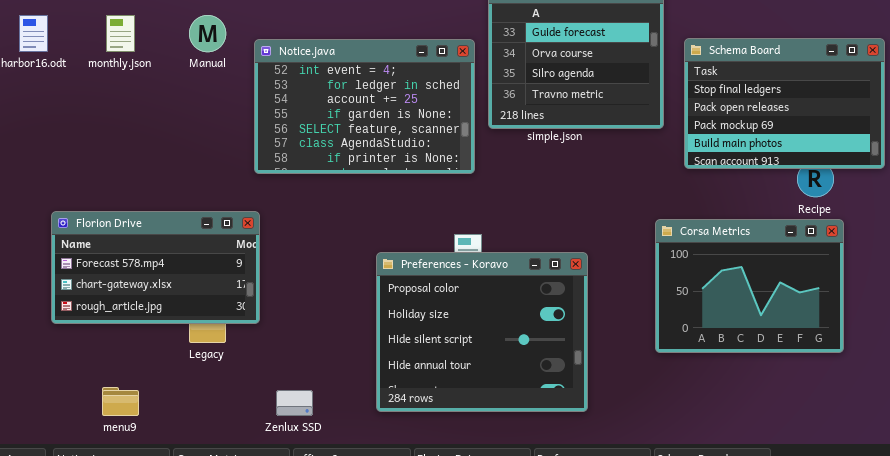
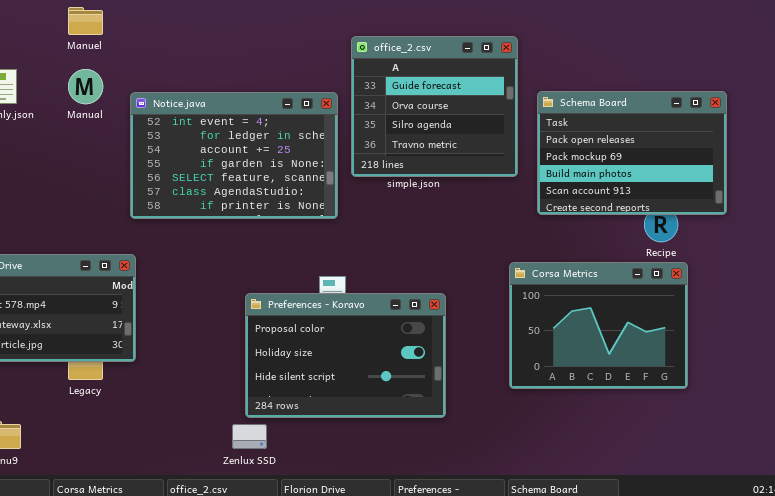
Schema Board: [684,38,885,169] -> [537,91,727,215], scrolled down 1 row
Preferences - Koravo: [376,252,588,412] -> [245,293,446,418], resized
Zenlux SSD: [276,390,313,416] -> [232,424,267,449], moved

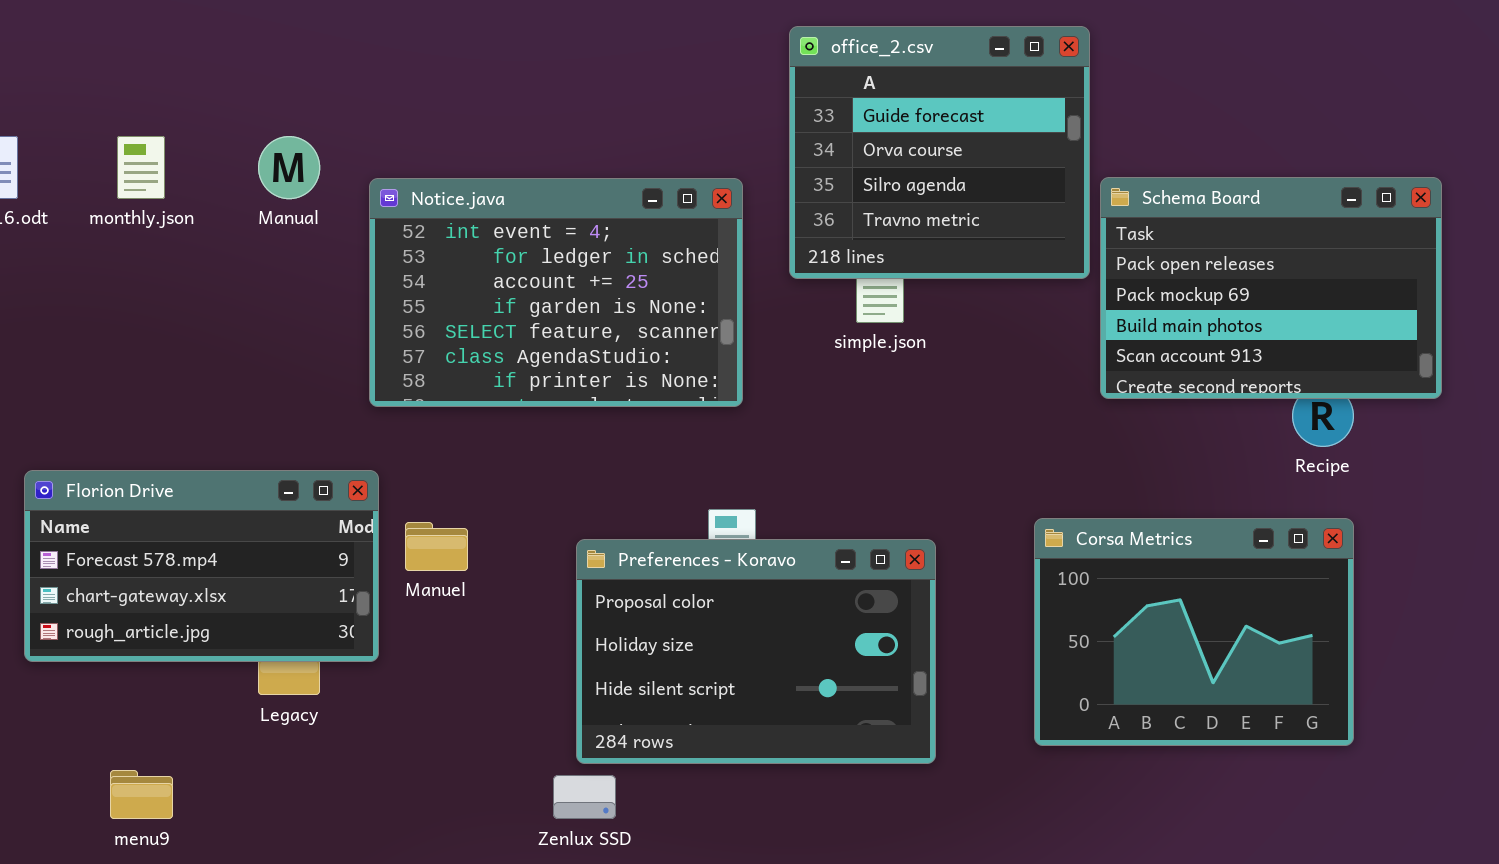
Manuel: [68,7,103,35] -> [405,522,468,571], moved
office_2.csv: [351,36,518,177] -> [789,26,1090,279], moved
Corsa Metrics: [509,262,688,389] -> [1034,518,1354,746], moved

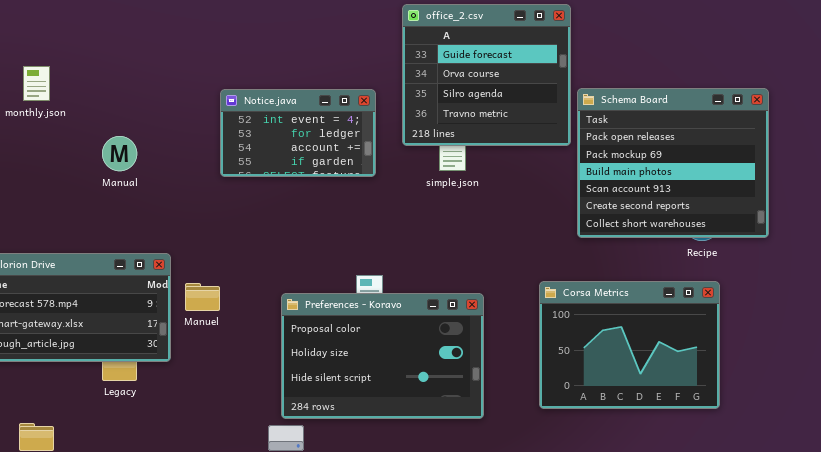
Manual: [258,136,320,199] -> [102,136,137,171], moved
Schema Board: [1100,177,1442,399] -> [577,88,769,238], resized
Notice.java: [369,178,743,407] -> [220,89,376,177], resized

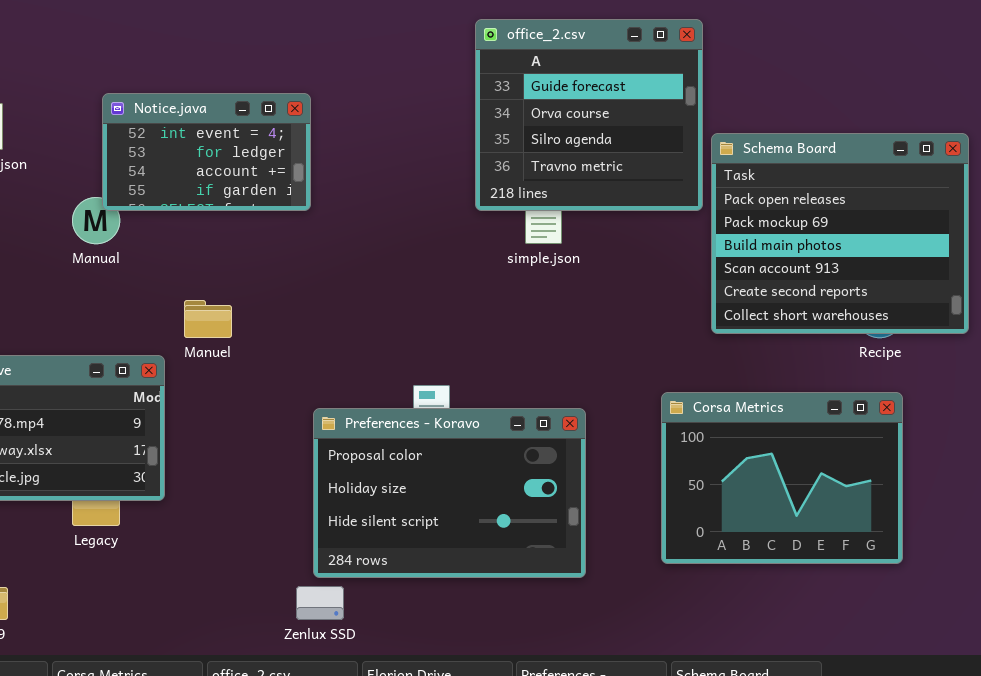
Notice.java: [220,89,376,177] -> [102,93,311,211], moved
Manuel: [185,283,220,311] -> [184,300,232,338], moved

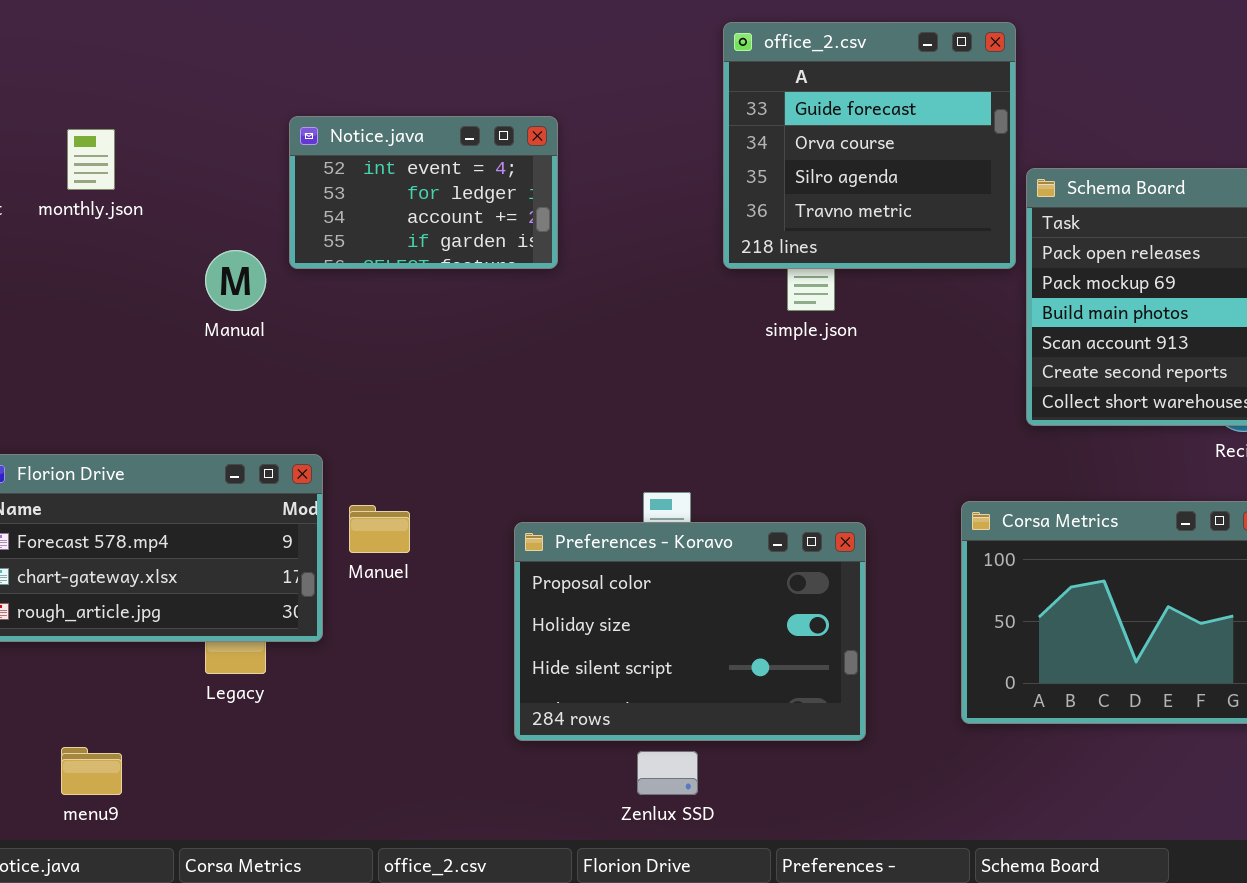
Notice.java: [102,93,311,211] -> [289,116,558,269], moved
Manuel: [184,300,232,338] -> [349,505,410,553], moved
Zenlux SSD: [296,586,344,620] -> [637,751,698,795], moved

